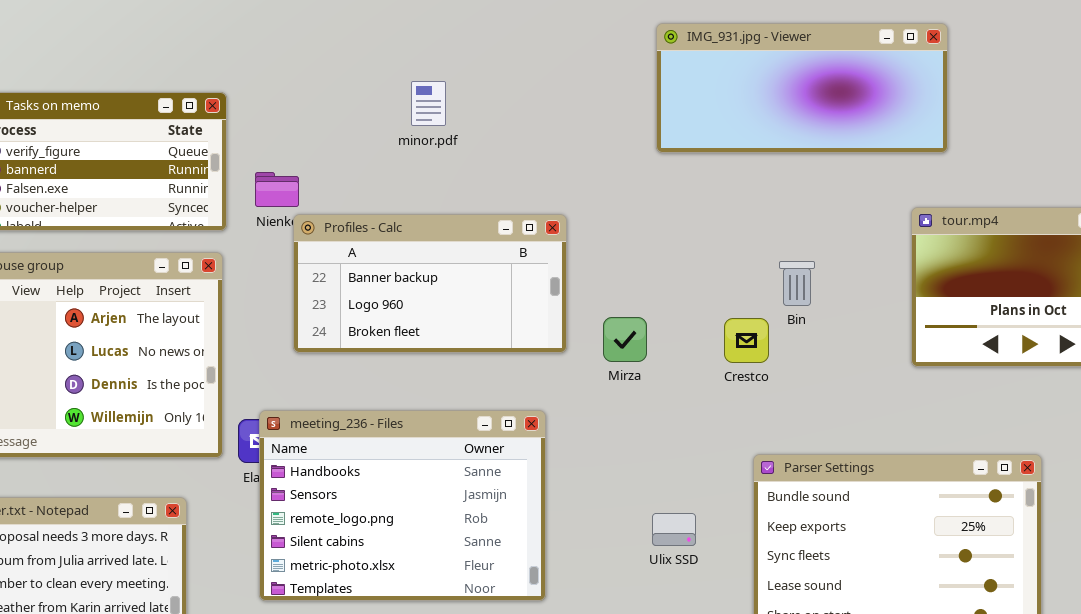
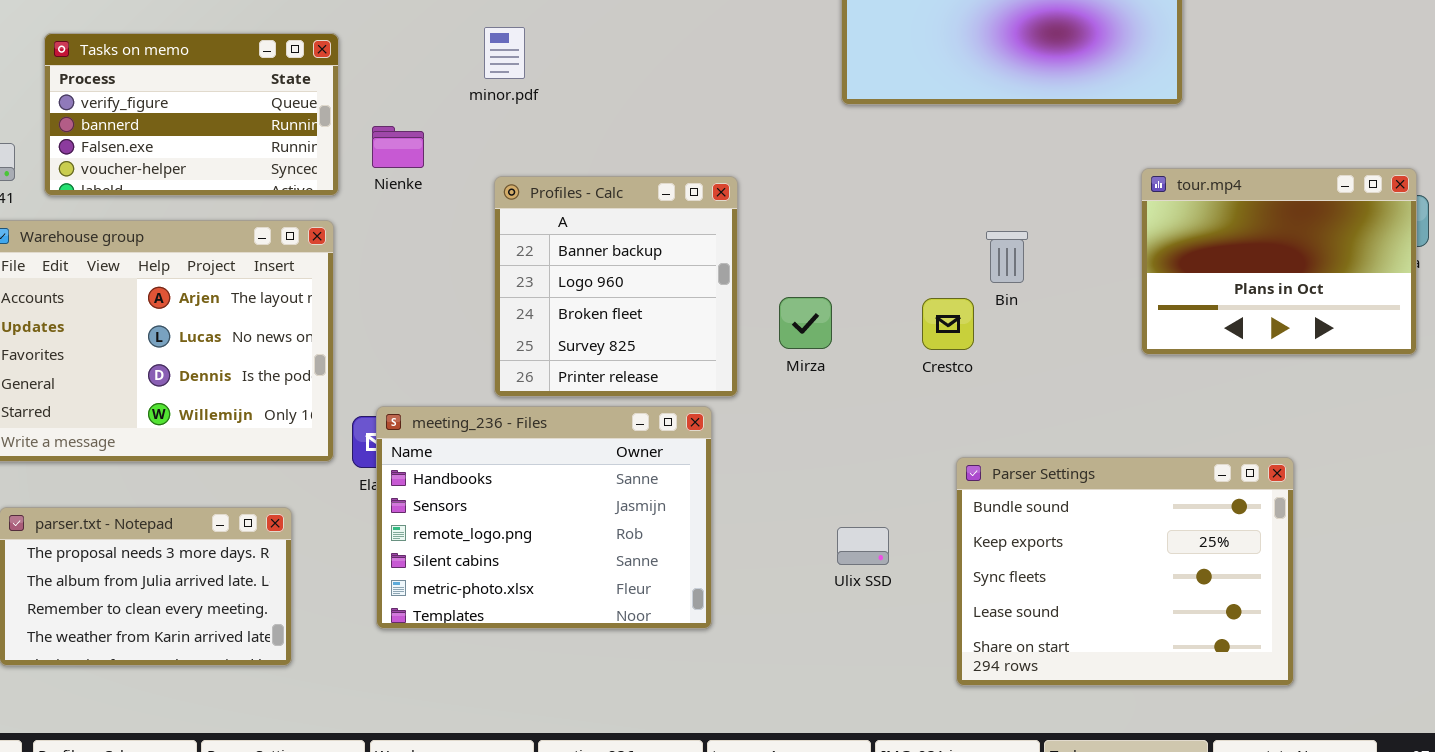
minor.pdf: [411,81,446,126] -> [484,27,525,79], moved
Profiles - Calc: [293,214,567,353] -> [494,176,738,397], resized

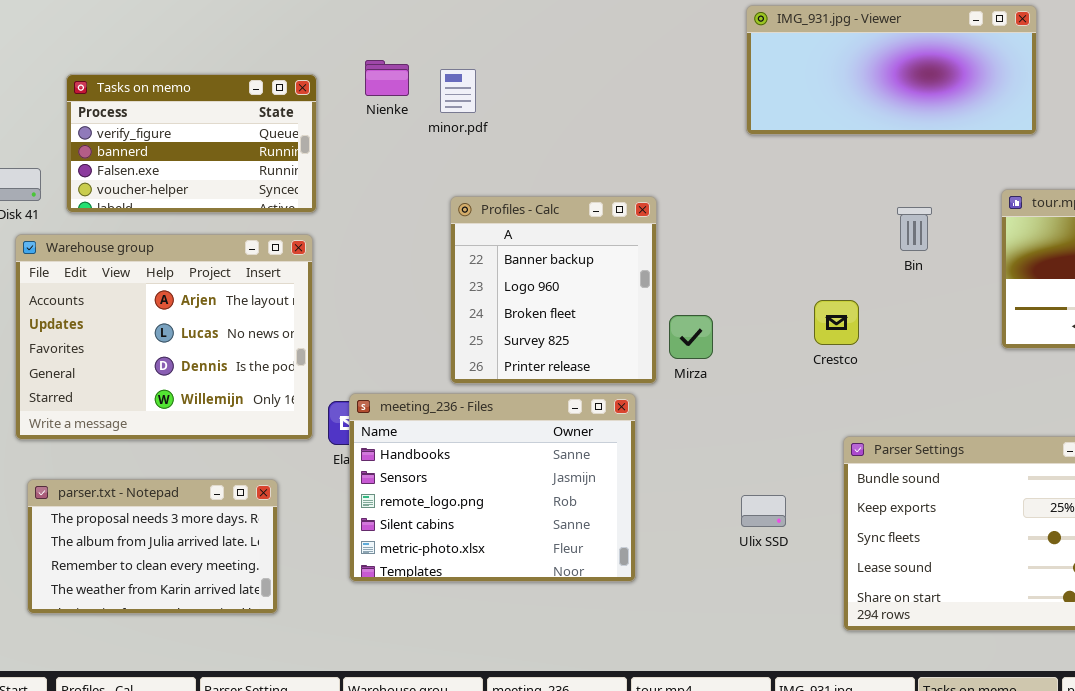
Nienke: [372,126,424,168] -> [365,60,409,96], moved
Bin: [986,231,1028,283] -> [897,207,932,251], moved
Mirza: [779,297,832,349] -> [669,315,713,359], moved

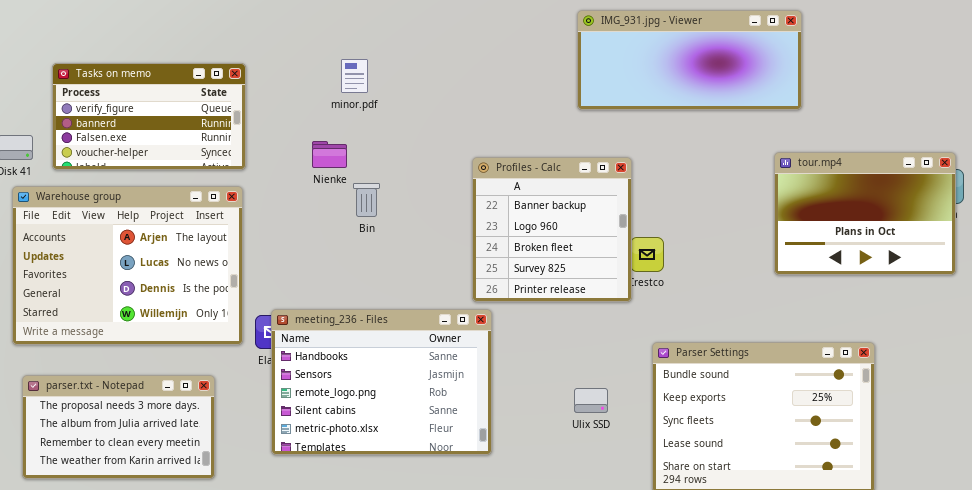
Nienke: [365,60,409,96] -> [312,141,347,168], moved
Profiles - Calc: [450,196,657,384] -> [472,157,632,302], moved
Bin: [897,207,932,251] -> [353,183,380,217], moved

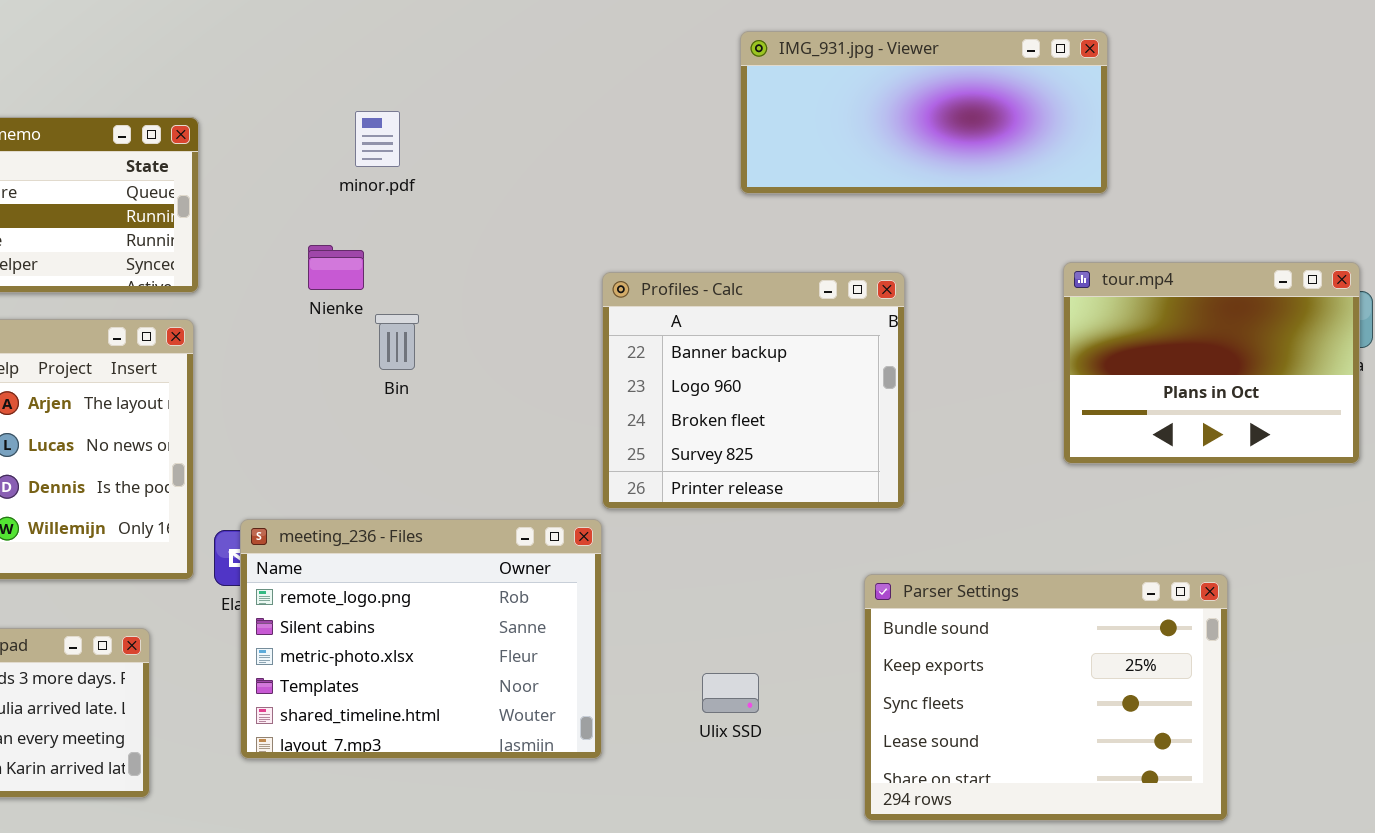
Profiles - Calc: [472,157,632,302] -> [602,272,905,509], moved, resized
meeting_236 - Files: [271,309,492,455] -> [240,519,602,759], scrolled down 2 rows
Ulix SSD: [574,388,608,413] -> [702,673,759,713], moved

